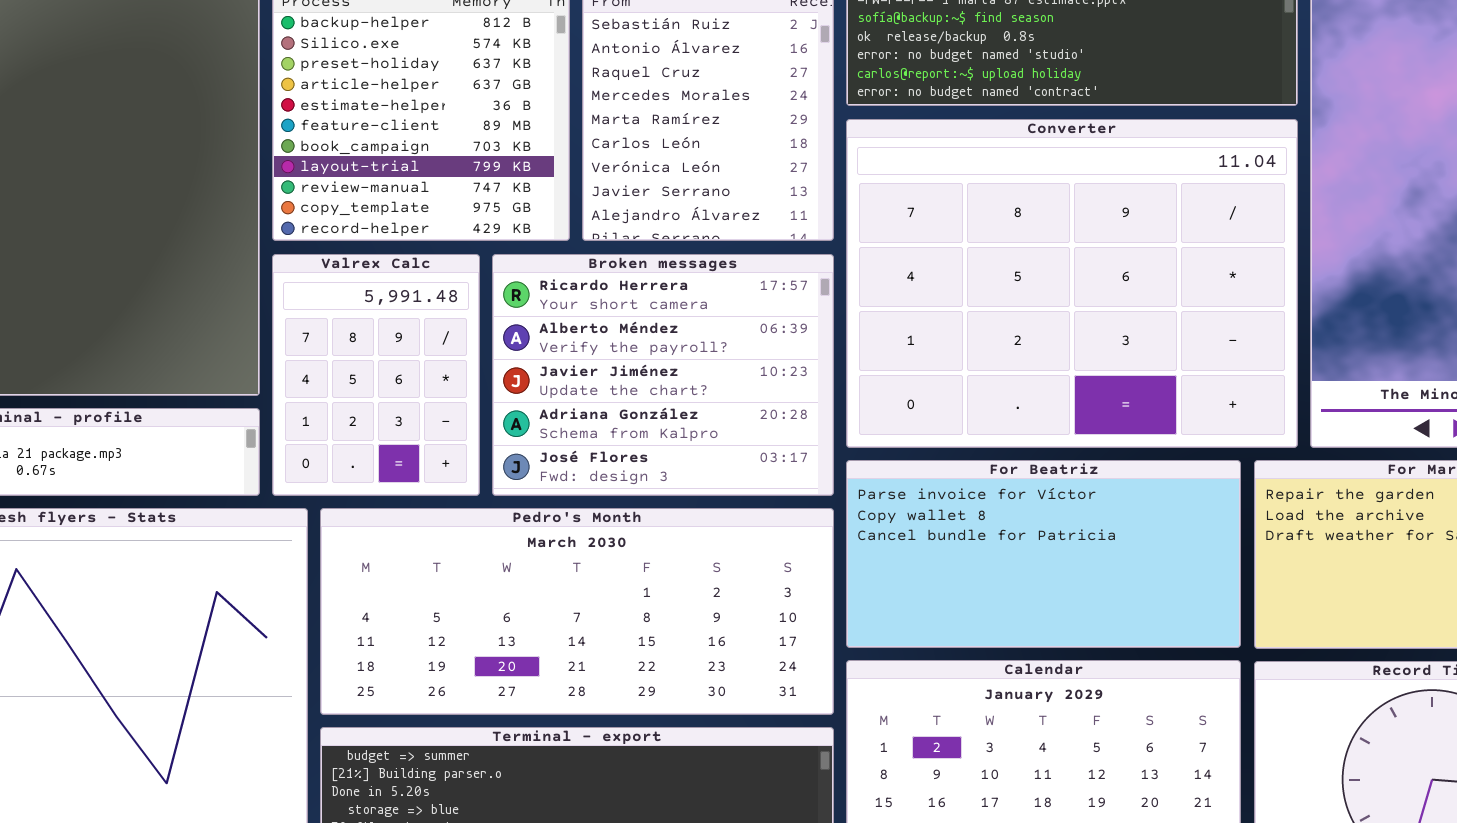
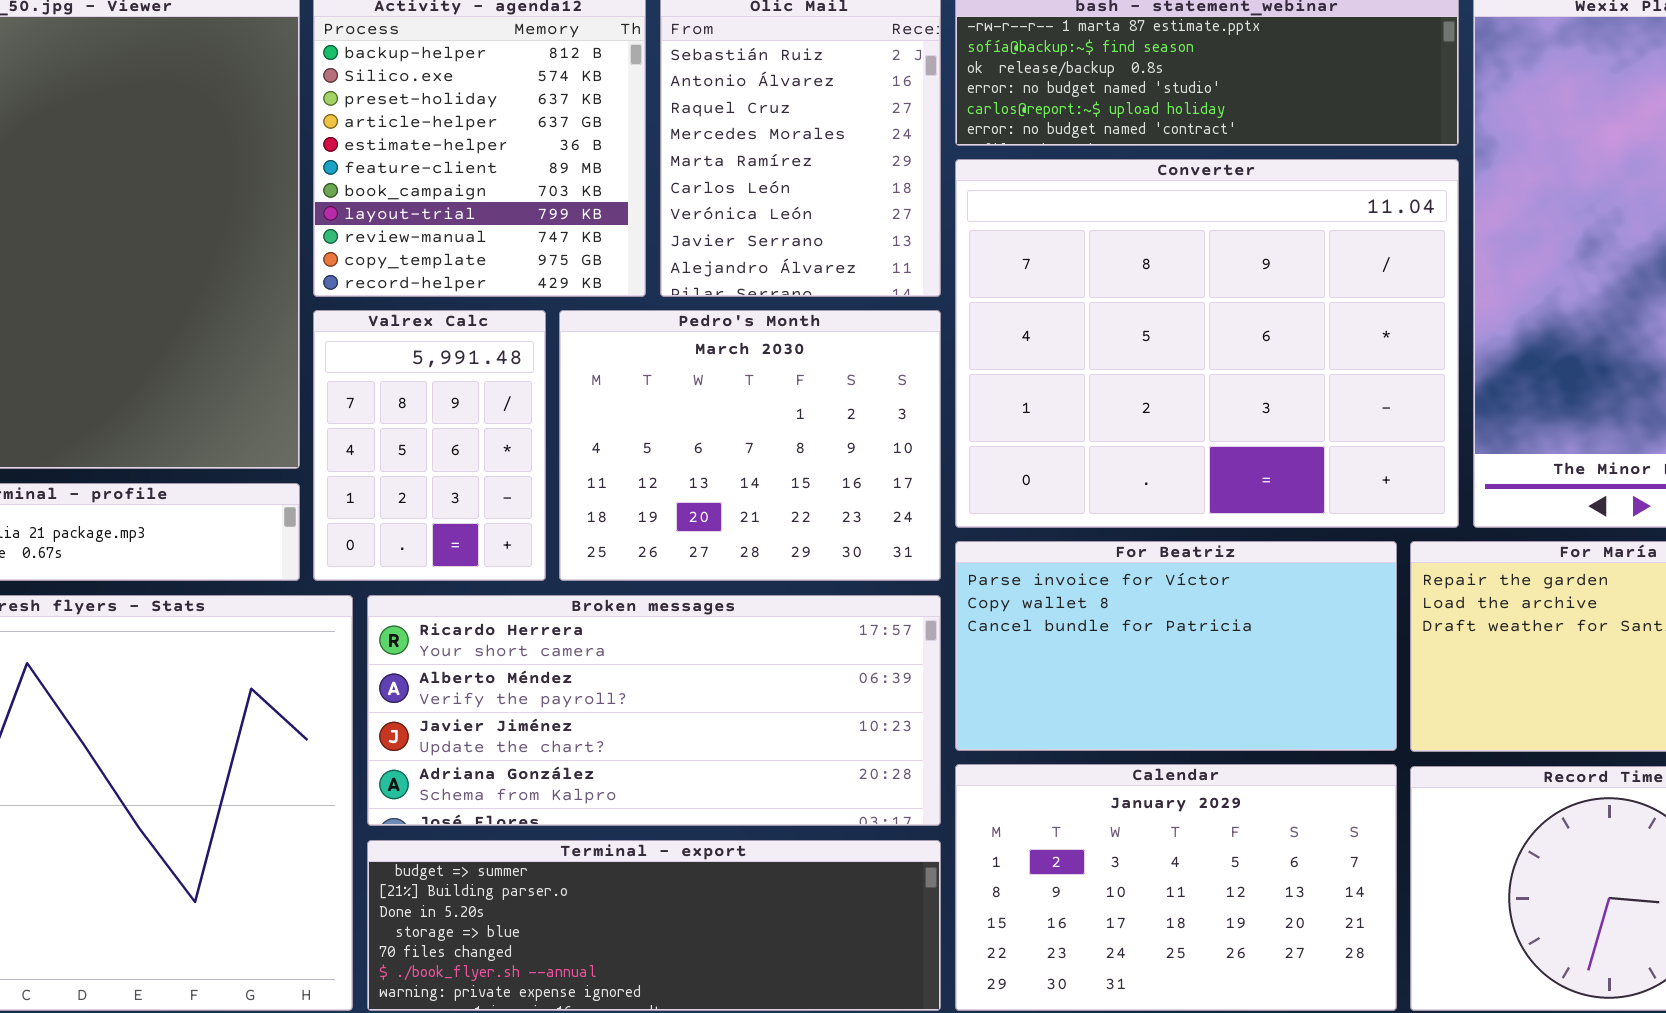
Broken messages: [492,254,834,496] -> [367,595,941,826], moved, resized
Pedro's Month: [320,508,834,715] -> [559,310,941,581], moved, resized

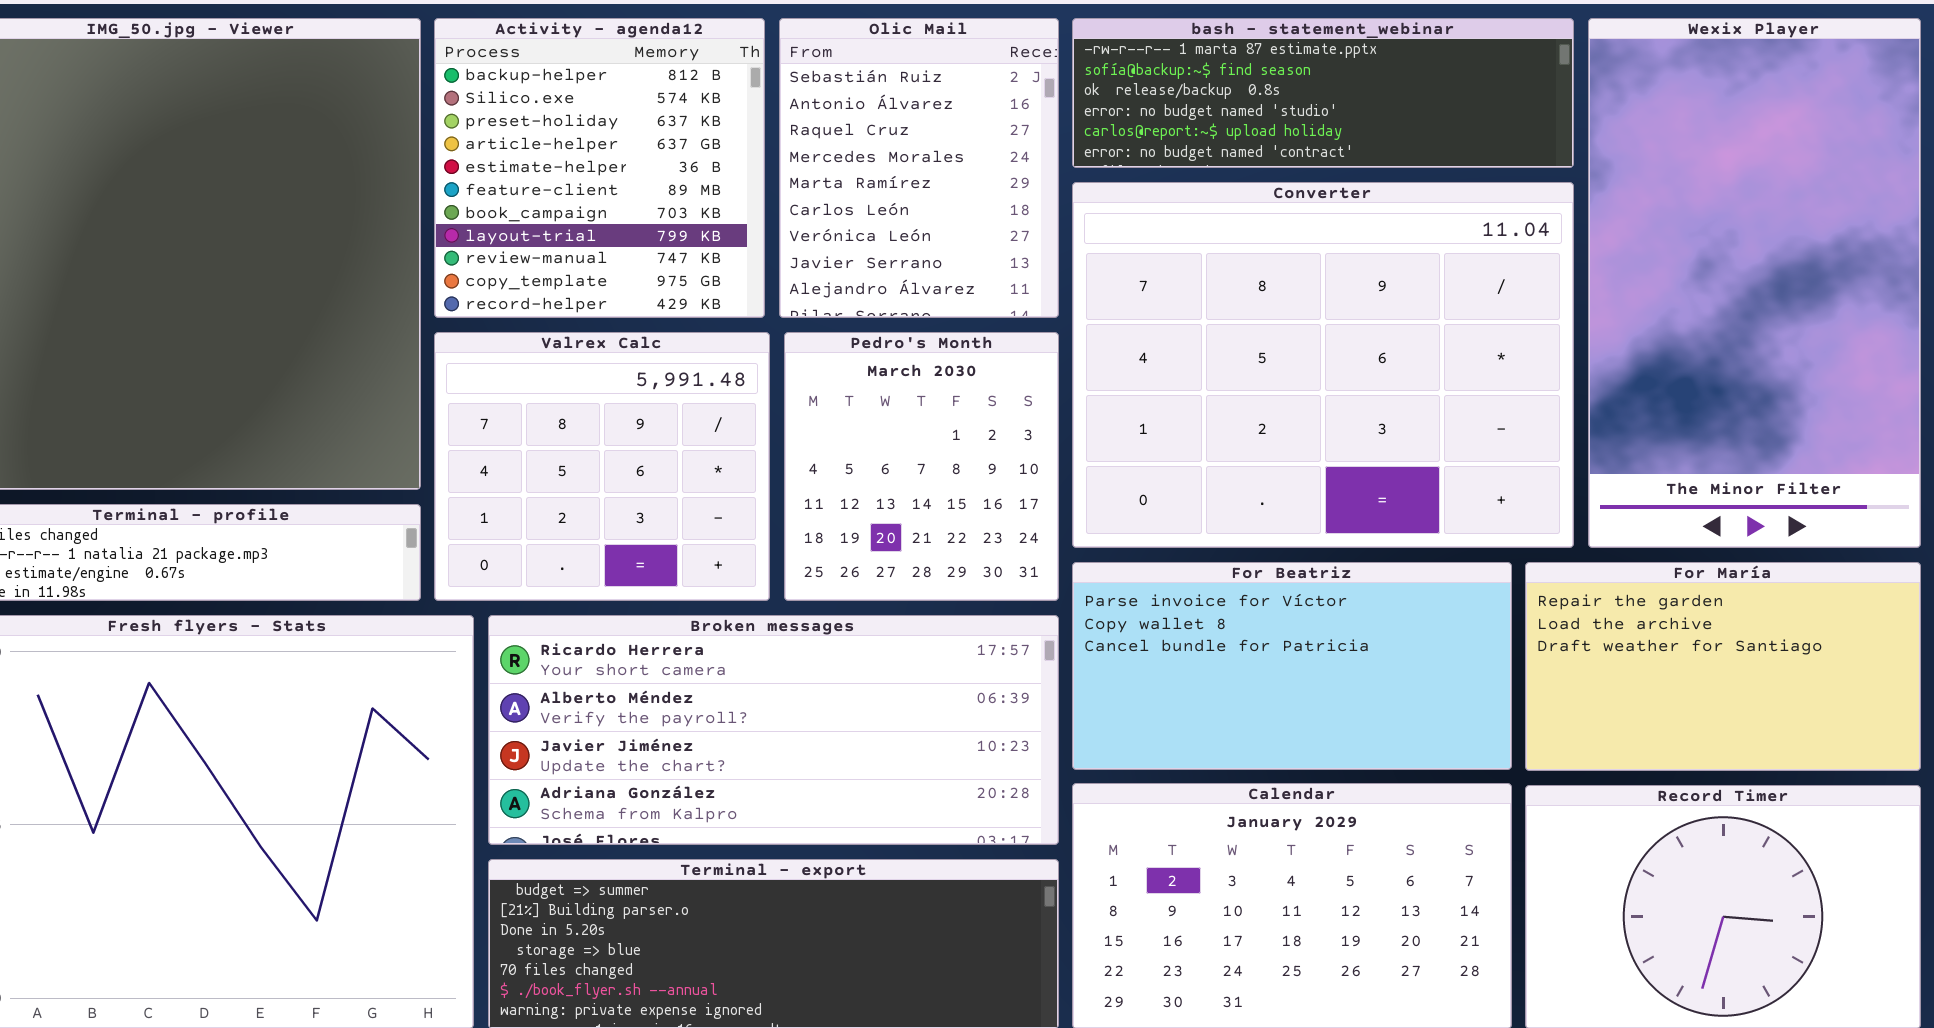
Valrex Calc: [313,310,546,581] -> [434,332,770,601], resized
Pedro's Month: [559,310,941,581] -> [784,332,1059,601], resized

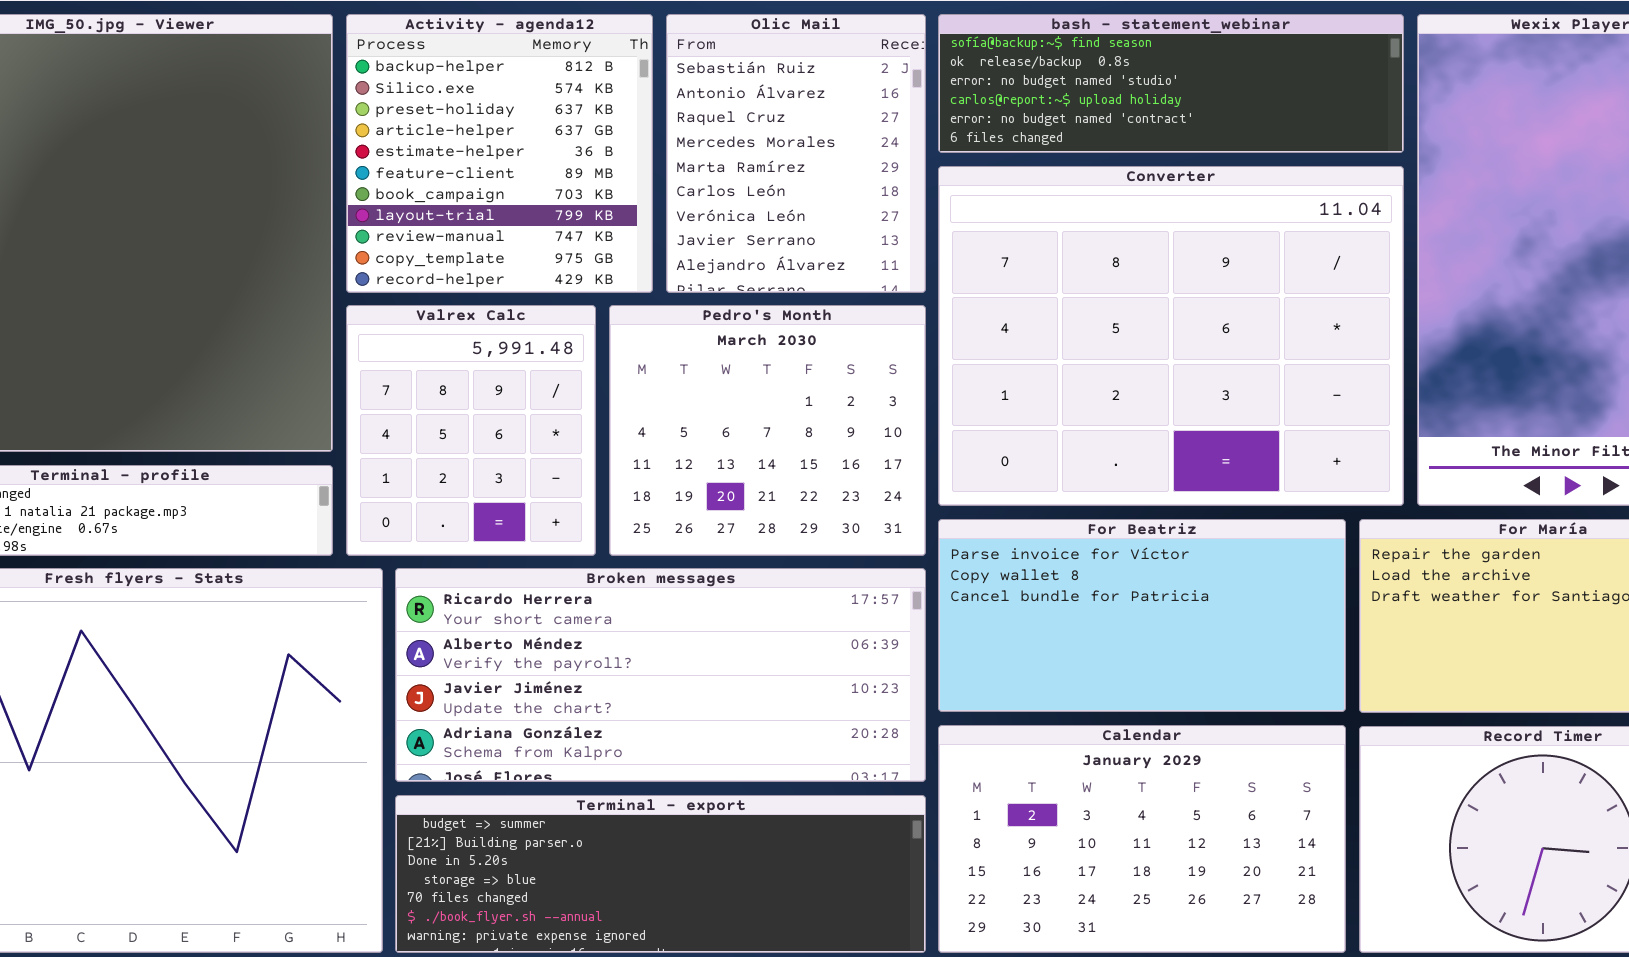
bash - statement_webinar: [1072,18,1574,168] -> [938,14,1404,153], scrolled down 1 row
Valrex Calc: [434,332,770,601] -> [346,305,596,556], resized
Pedro's Month: [784,332,1059,601] -> [609,305,926,556], resized

